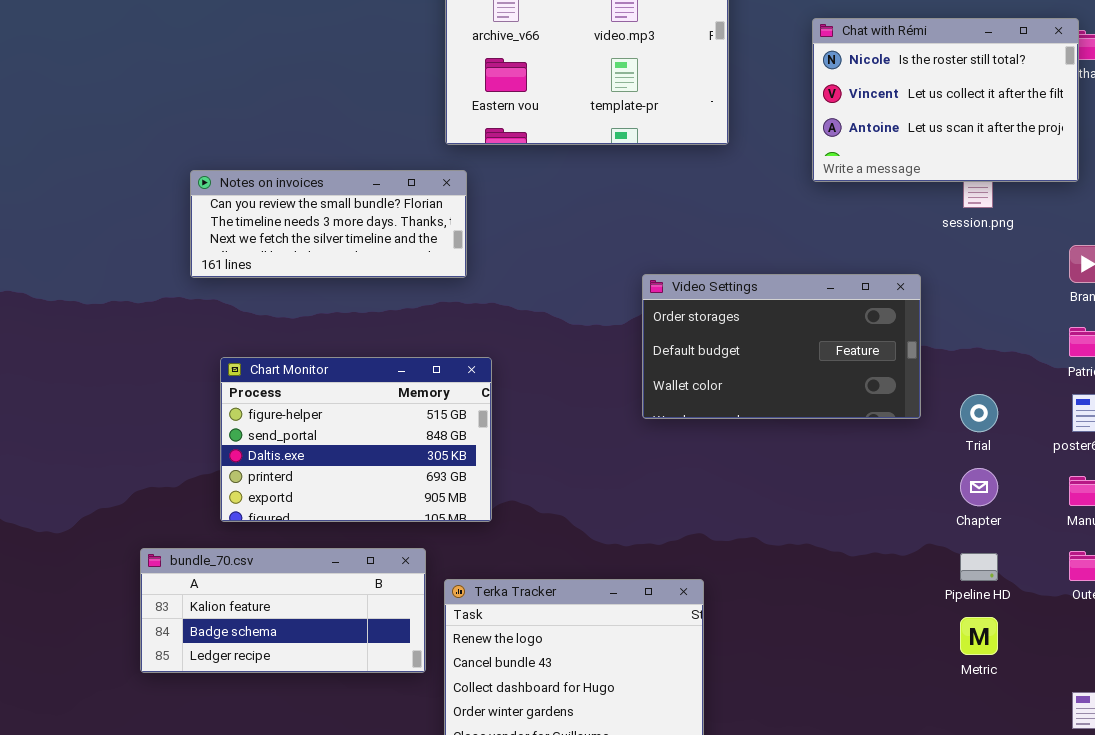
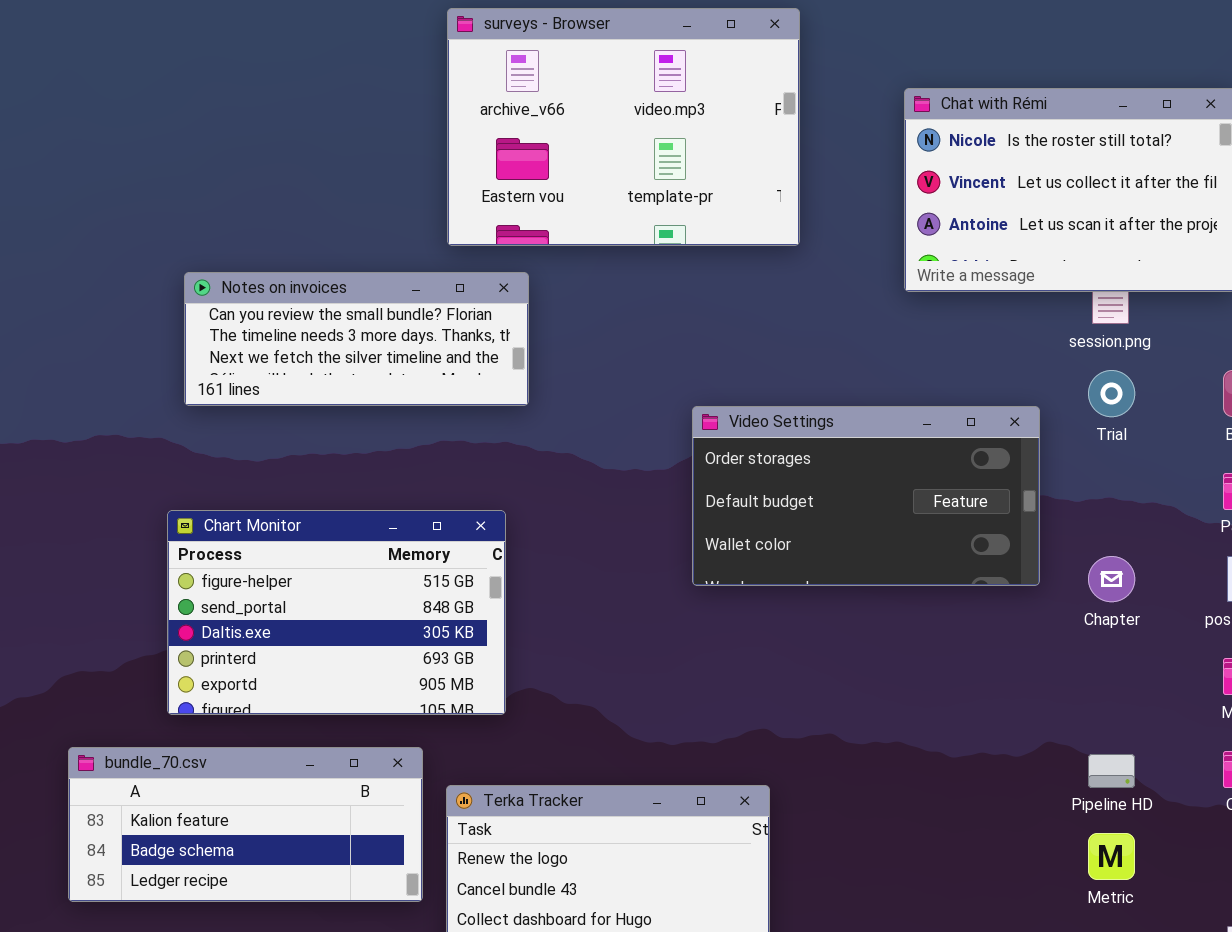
Notes on invoices: [190,170,467,278] -> [184,272,529,406], moved
Trial: [960,394,998,432] -> [1088,370,1135,417], moved
Chapter: [960,468,998,506] -> [1088,556,1135,602], moved

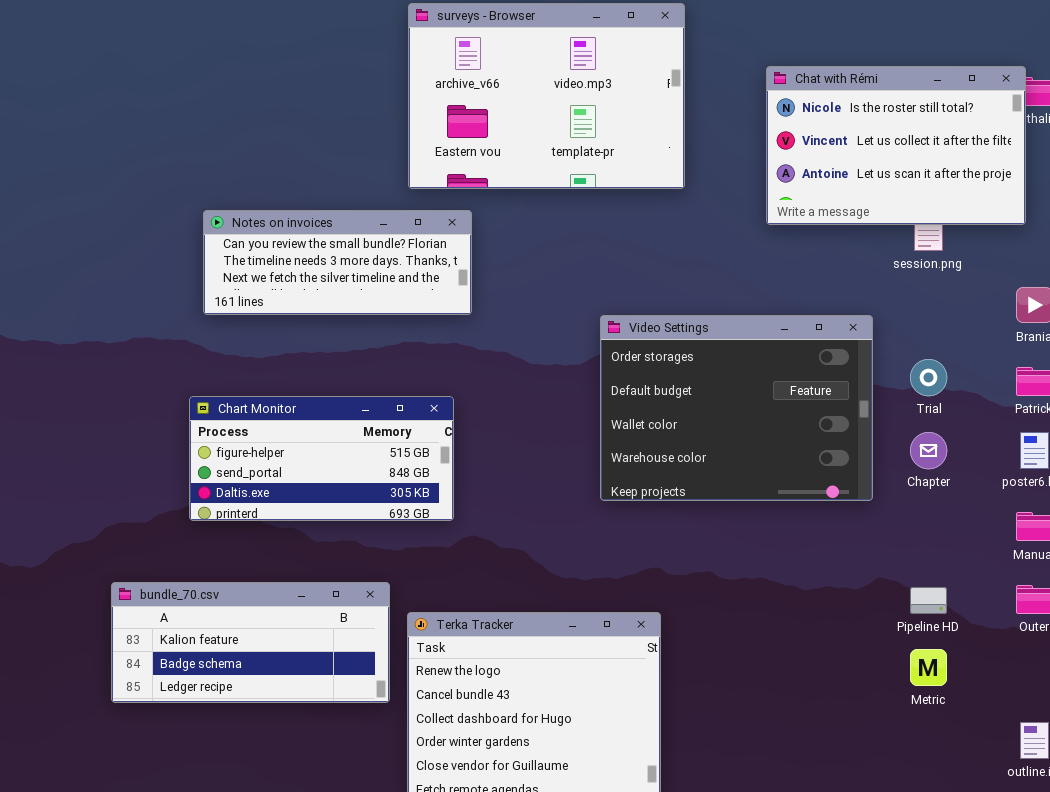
Trial: [1088,370,1135,417] -> [910,359,947,396], moved
Video Settings: [692,406,1040,586] -> [600,315,873,501], resized
Chart Monitor: [167,510,506,715] -> [189,396,454,521], resized

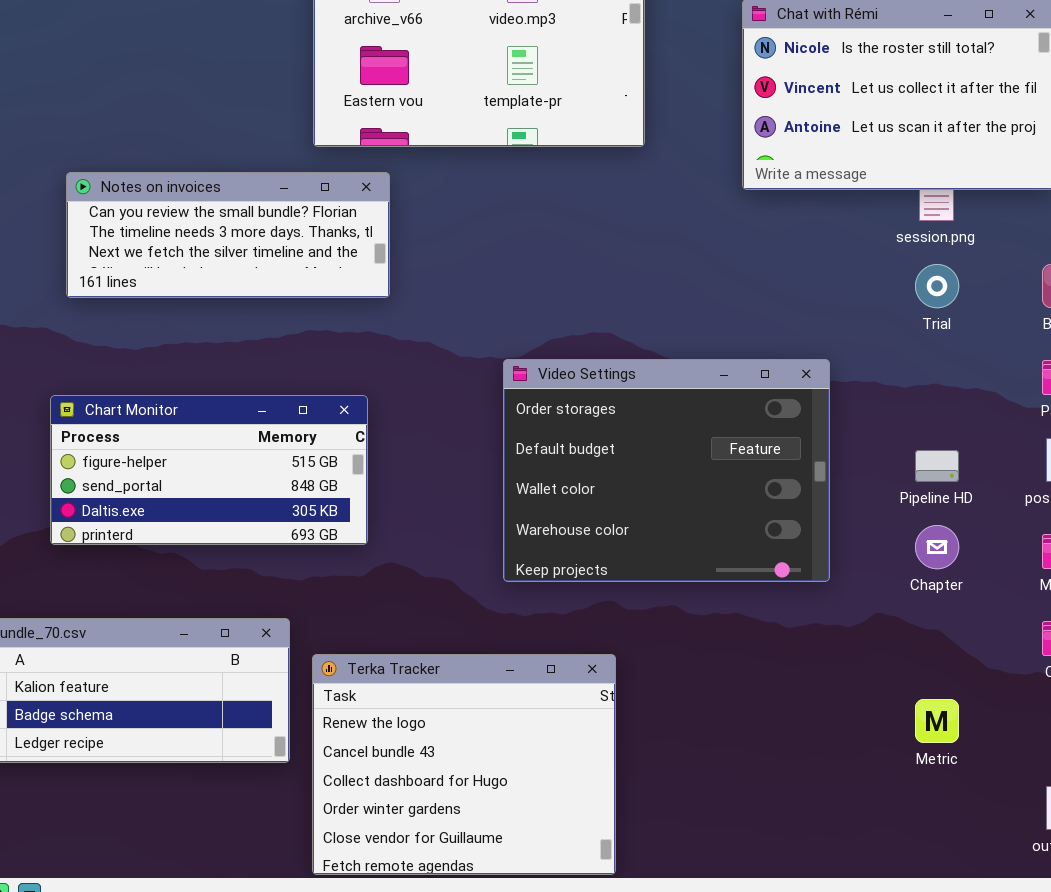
Video Settings: [600,315,873,501] -> [503,359,830,582], moved
Trial: [910,359,947,396] -> [915,264,959,308], moved
Chapter: [910,432,947,469] -> [915,525,959,569], moved
Pipeline HD: [910,587,947,614] -> [915,450,959,482], moved

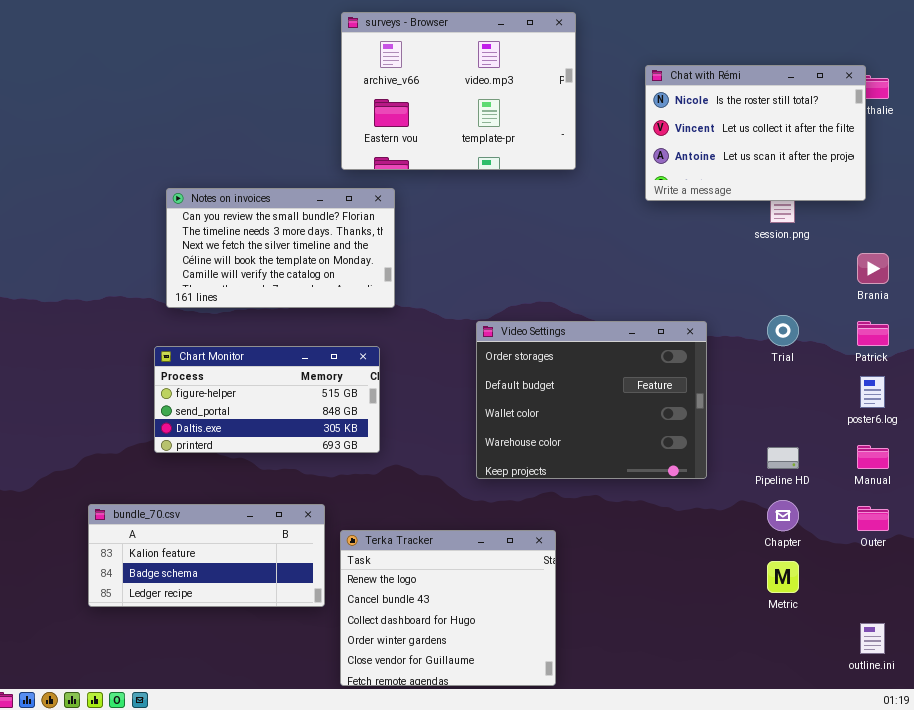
Notes on invoices: [66,172,390,298] -> [166,188,395,308], resized
Trial: [915,264,959,308] -> [767,315,799,346], moved
Pipeline HD: [915,450,959,482] -> [767,447,799,469], moved
Chapter: [915,525,959,569] -> [767,500,799,531], moved

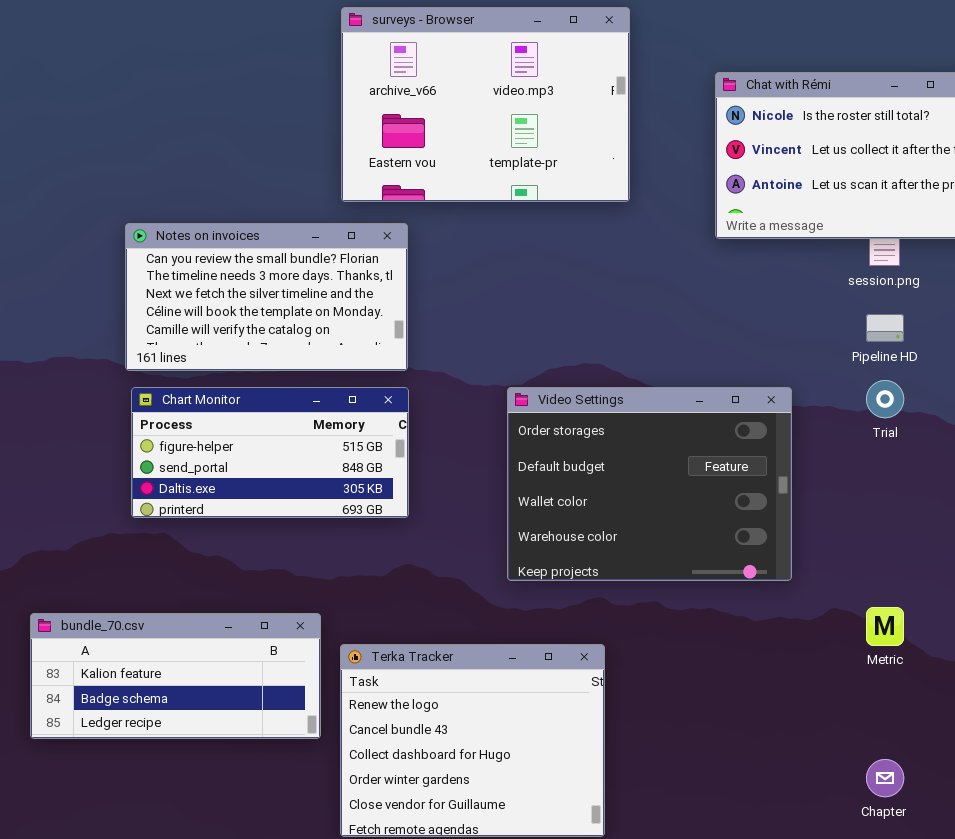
Chart Monitor: [154,346,380,453] -> [131,387,409,518], moved
Pipeline HD: [767,447,799,469] -> [866,314,904,342], moved
Chapter: [767,500,799,531] -> [866,759,904,797], moved
Metric: [767,561,799,593] -> [866,607,904,646], moved

